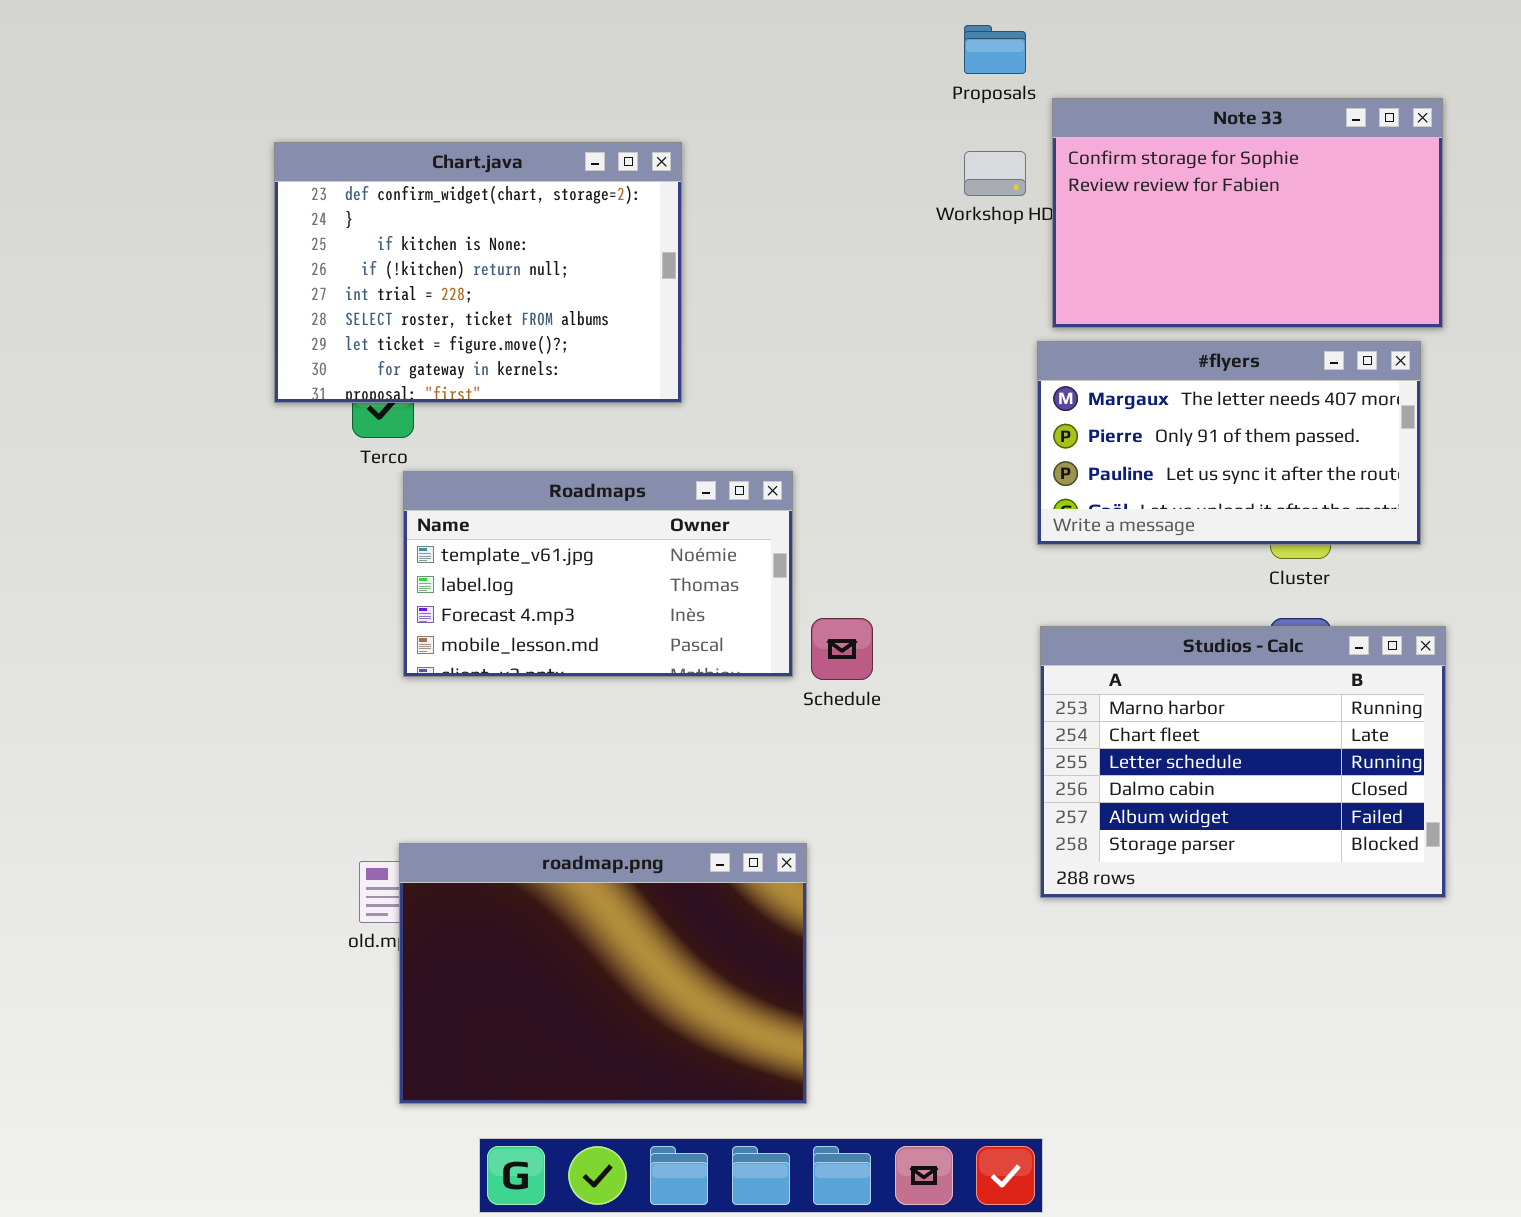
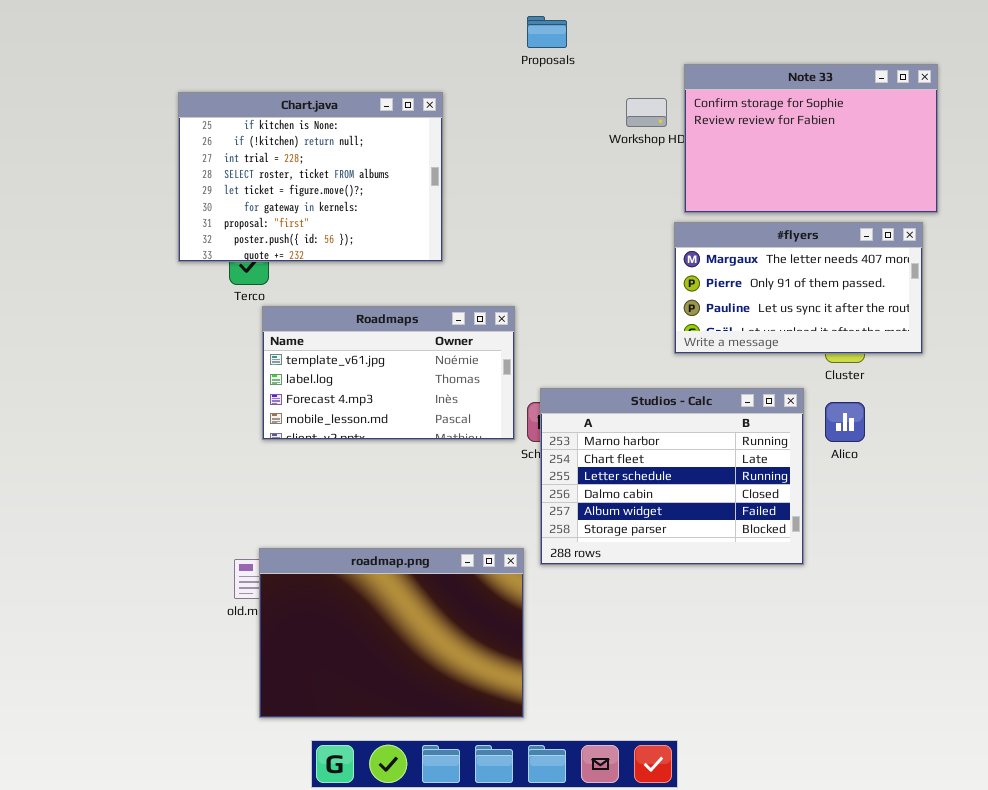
Proposals: [964,25,1026,74] -> [527,16,567,48], moved
Chart.java: [274,142,682,403] -> [178,92,443,262], scrolled down 2 rows
Studios - Calc: [1040,626,1446,898] -> [540,388,804,565], moved

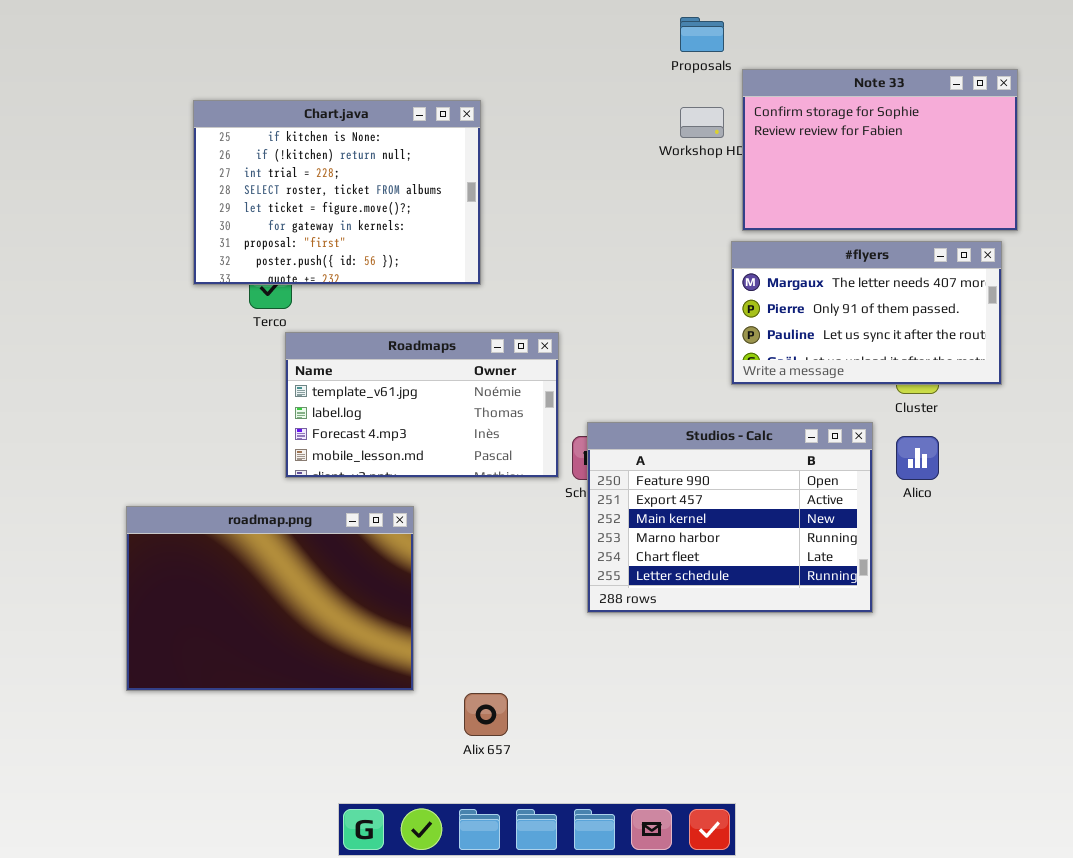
Proposals: [527,16,567,48] -> [680,17,724,52], moved
Studios - Calc: [540,388,804,565] -> [587,422,873,613], scrolled up 3 rows
roadmap.png: [259,548,524,718] -> [126,506,414,691], moved

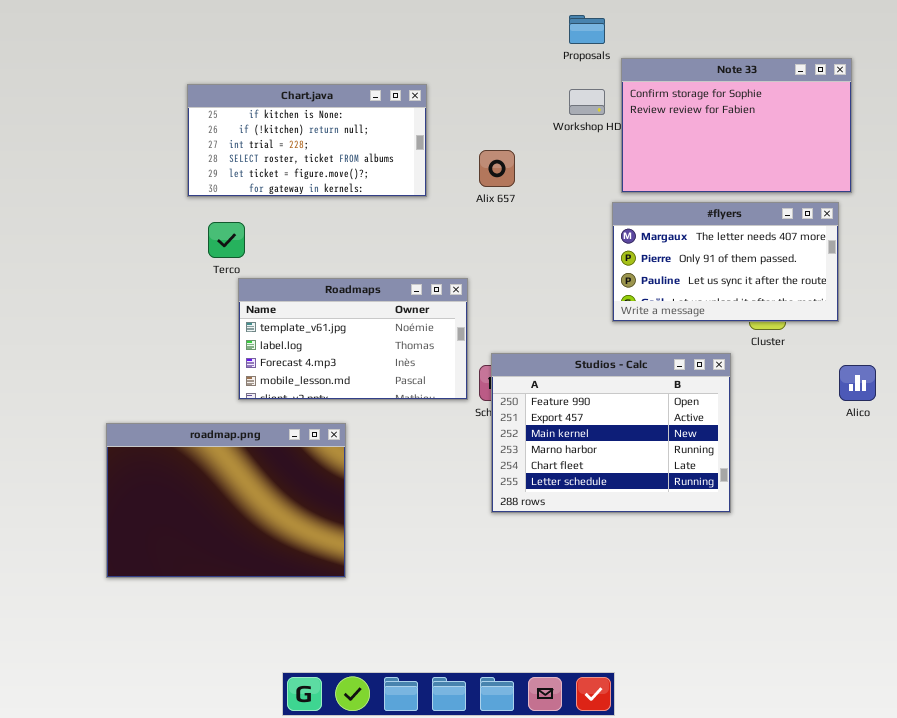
Chart.java: [193,100,481,285] -> [187,84,427,197], moved, resized
Alico: [896,436,939,480] -> [839,365,876,401], moved
Alix 657: [464,693,508,736] -> [479,150,515,187], moved

